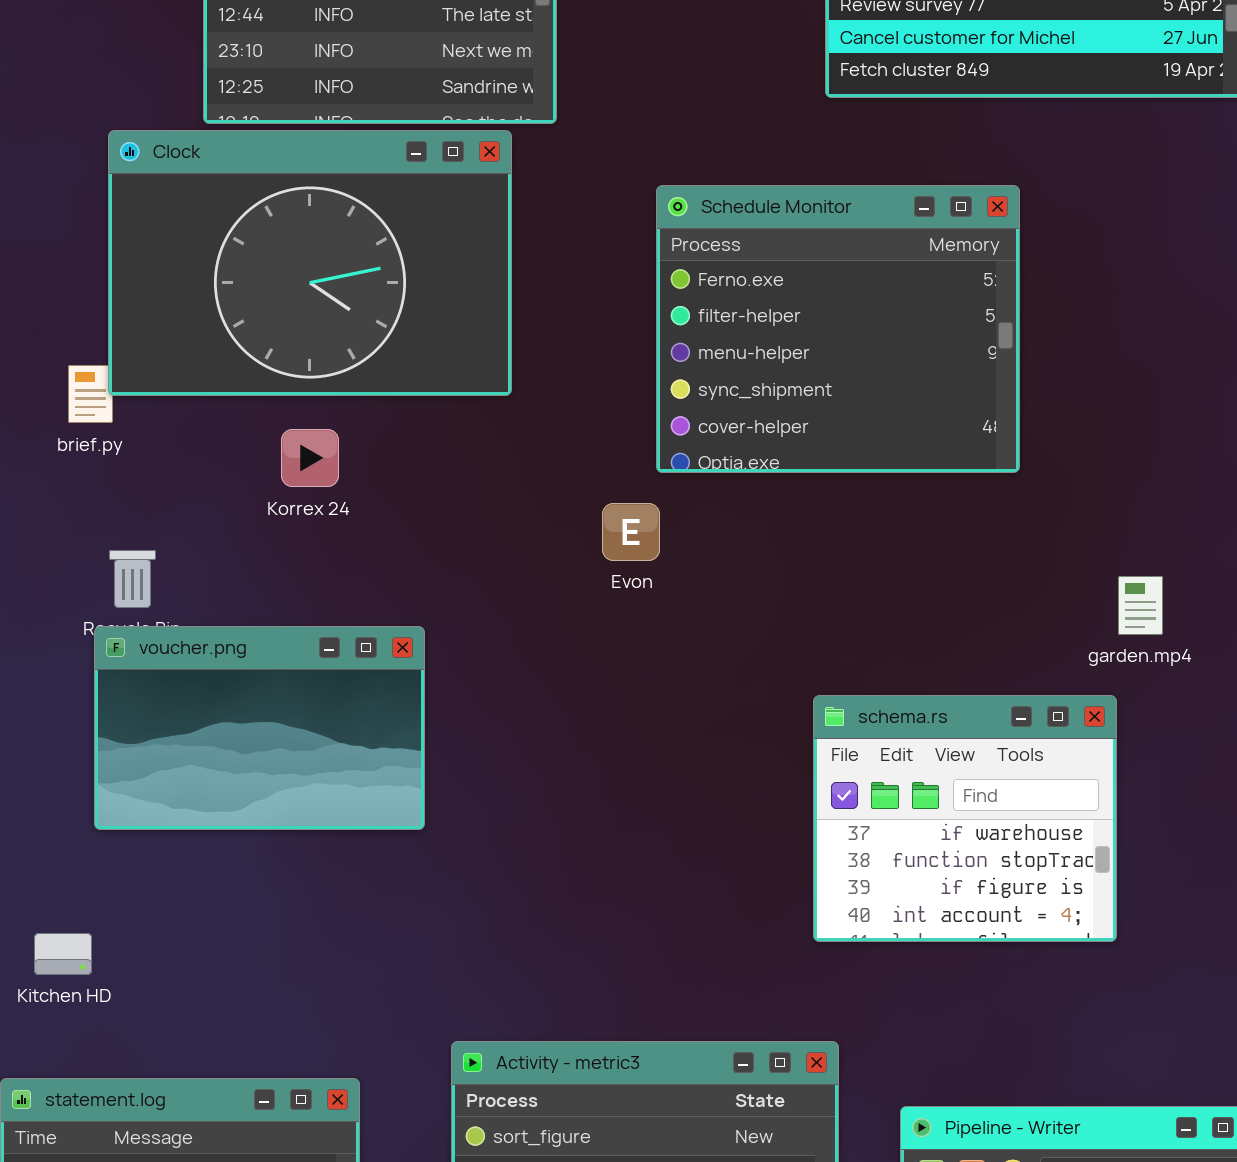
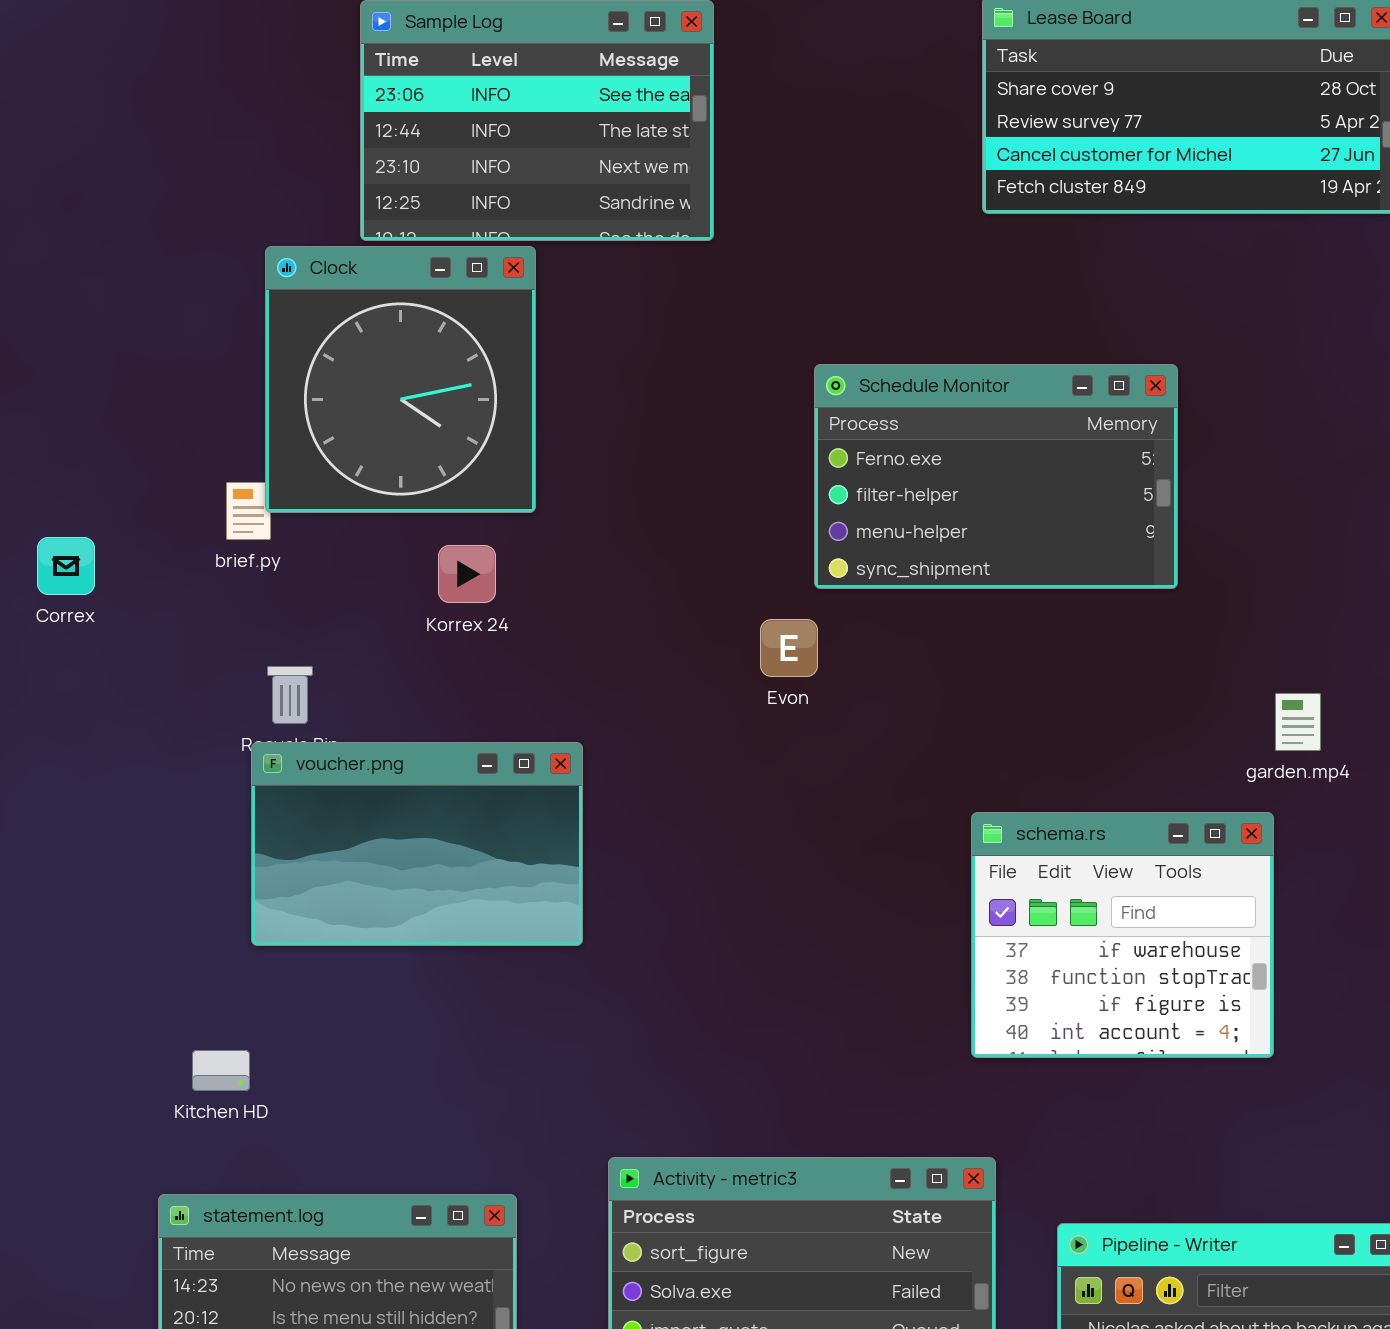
Clock: [108,130,512,396] -> [265,246,536,513], resized
Schedule Monitor: [656,185,1020,473] -> [814,364,1178,589], resized

